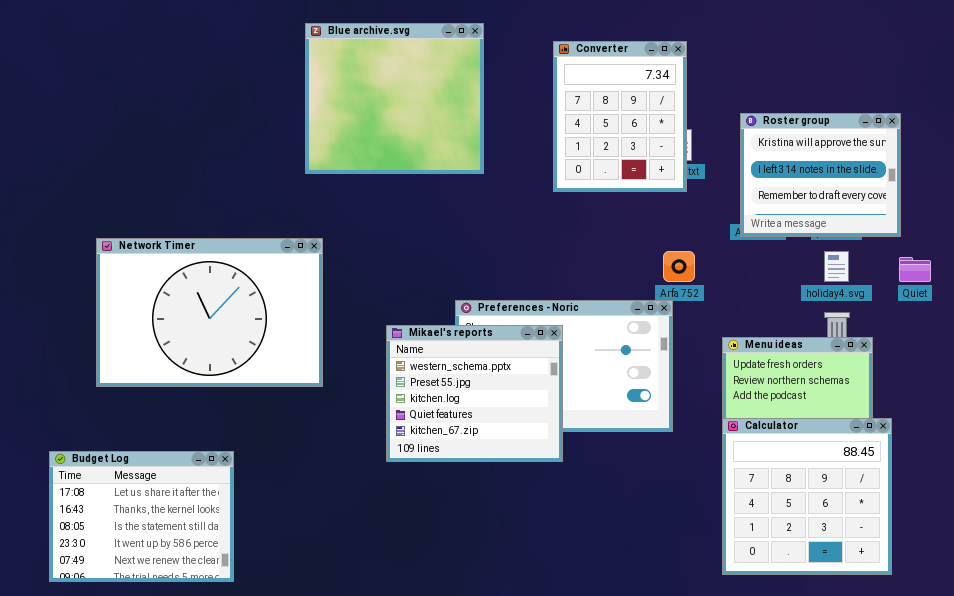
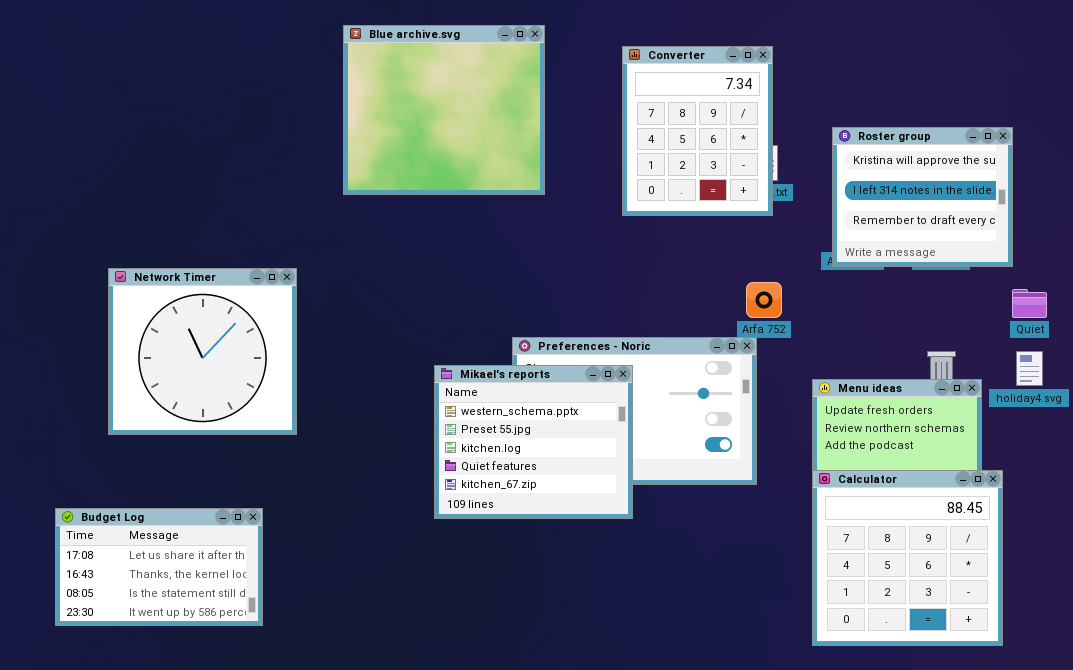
Network Timer: [96,238,323,387] -> [108,268,297,435], resized
holiday4.svg: [824,251,849,282] -> [1016,351,1043,386], moved
Budget Log: [49,451,234,582] -> [55,508,263,626], resized

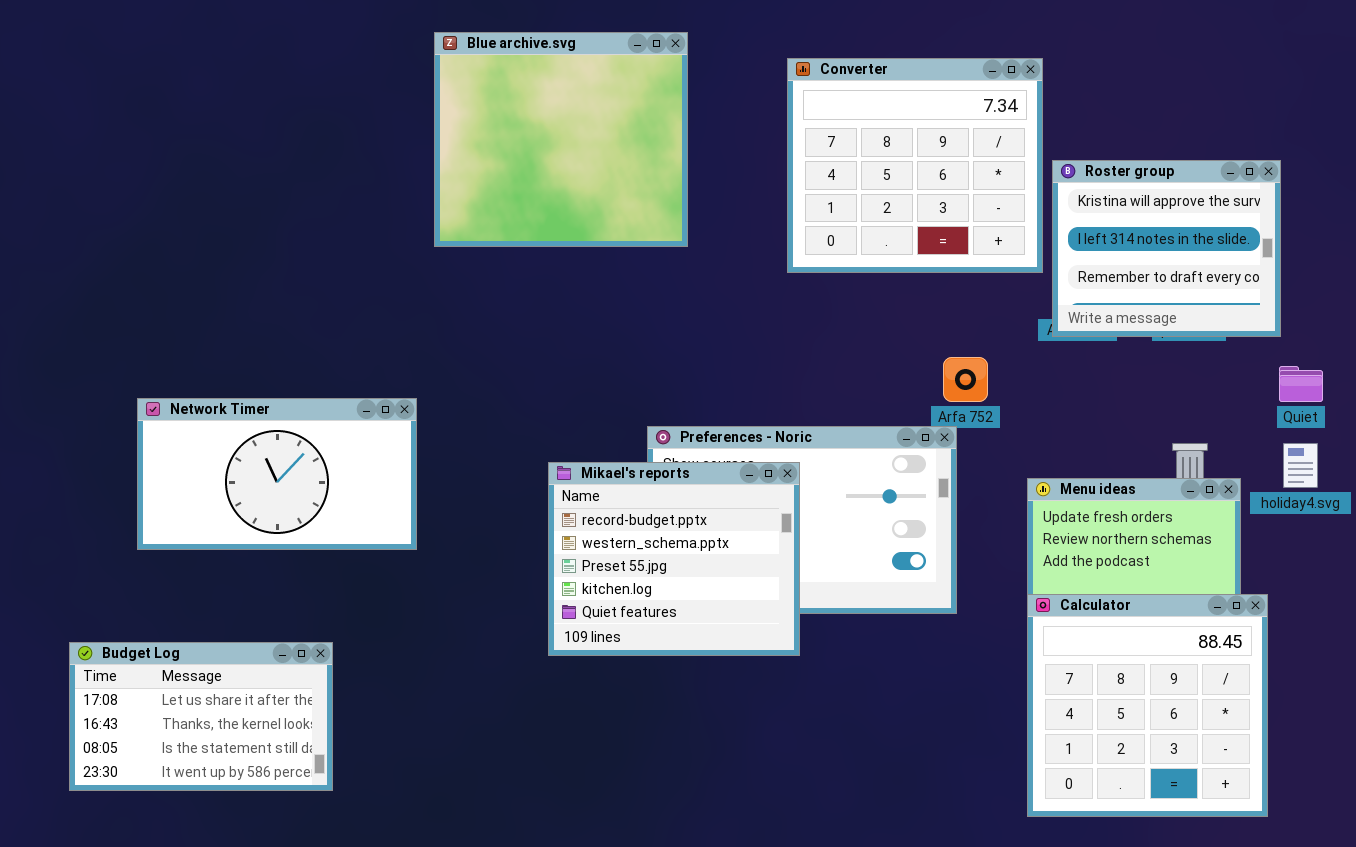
Converter: [622,46,773,216] -> [787,58,1043,273], resized
Network Timer: [108,268,297,435] -> [137,398,417,550], resized
Mikael's reports: [434,365,633,519] -> [548,462,800,656], scrolled up 1 row

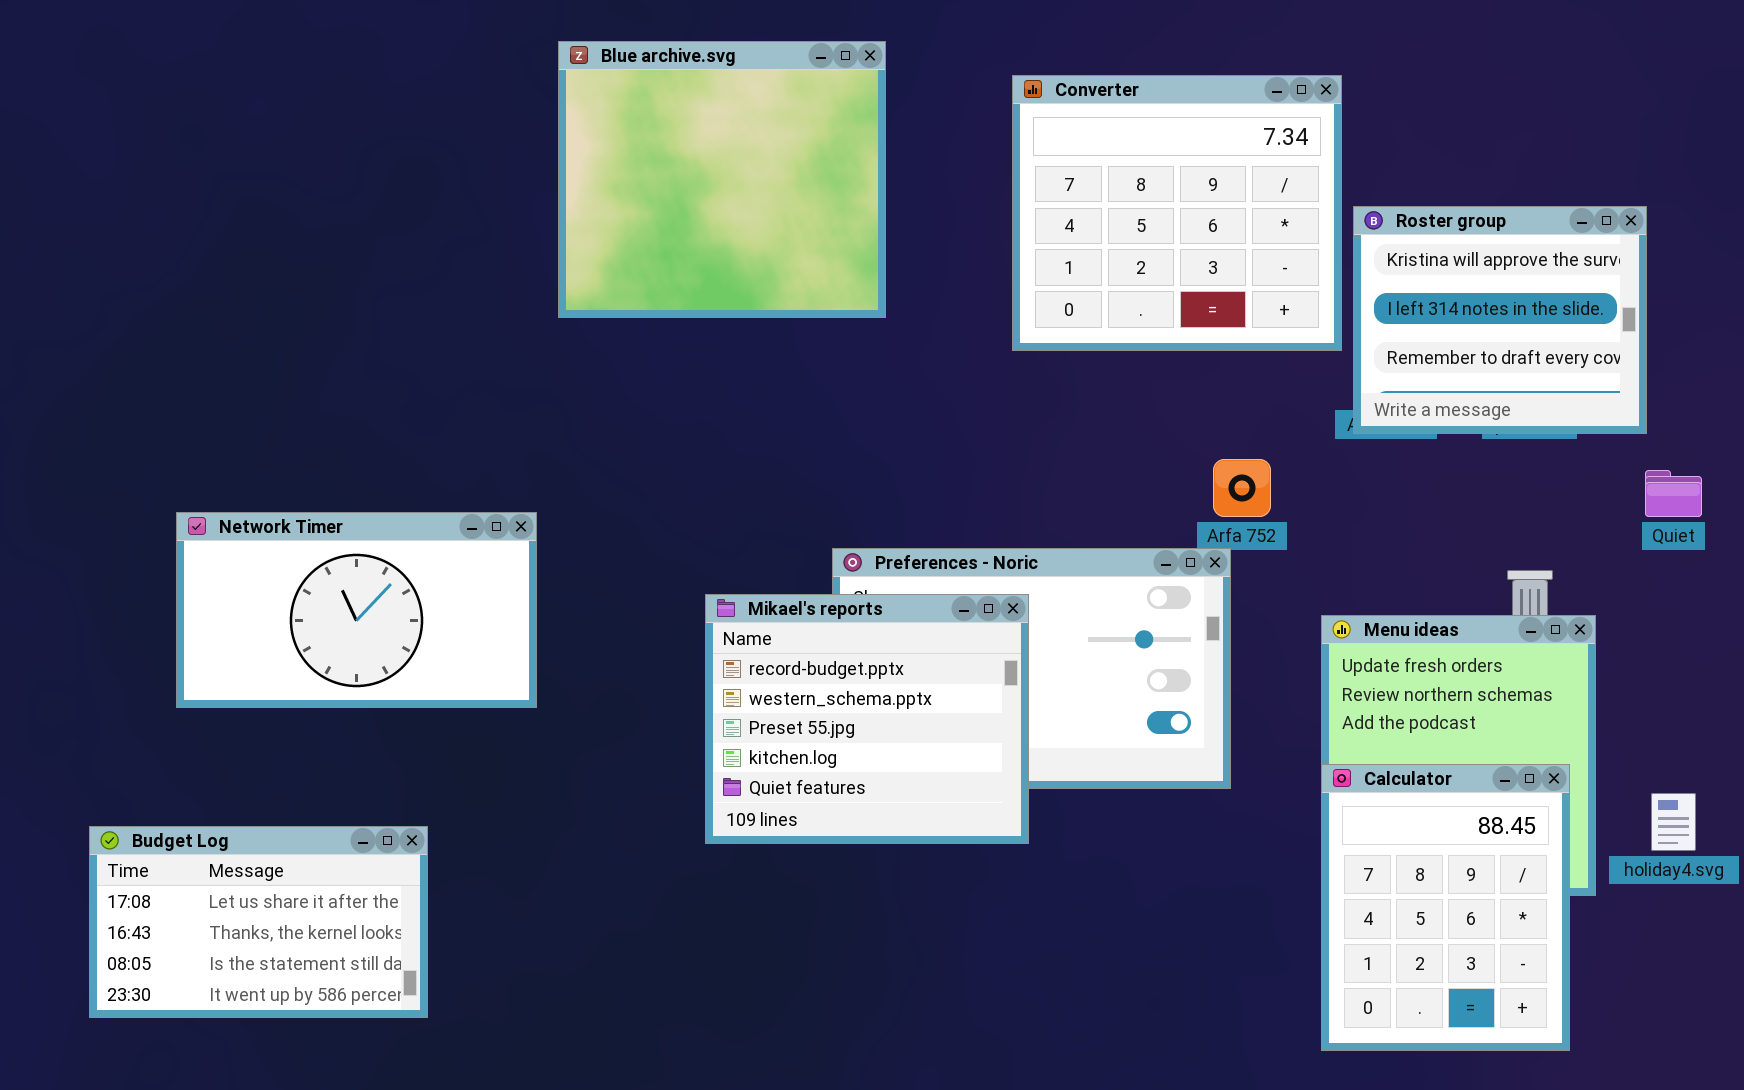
holiday4.svg: [1283,443,1318,488] -> [1651,793,1696,851], moved
Calculator: [1027,594,1268,817] -> [1321,764,1570,1051], resized

